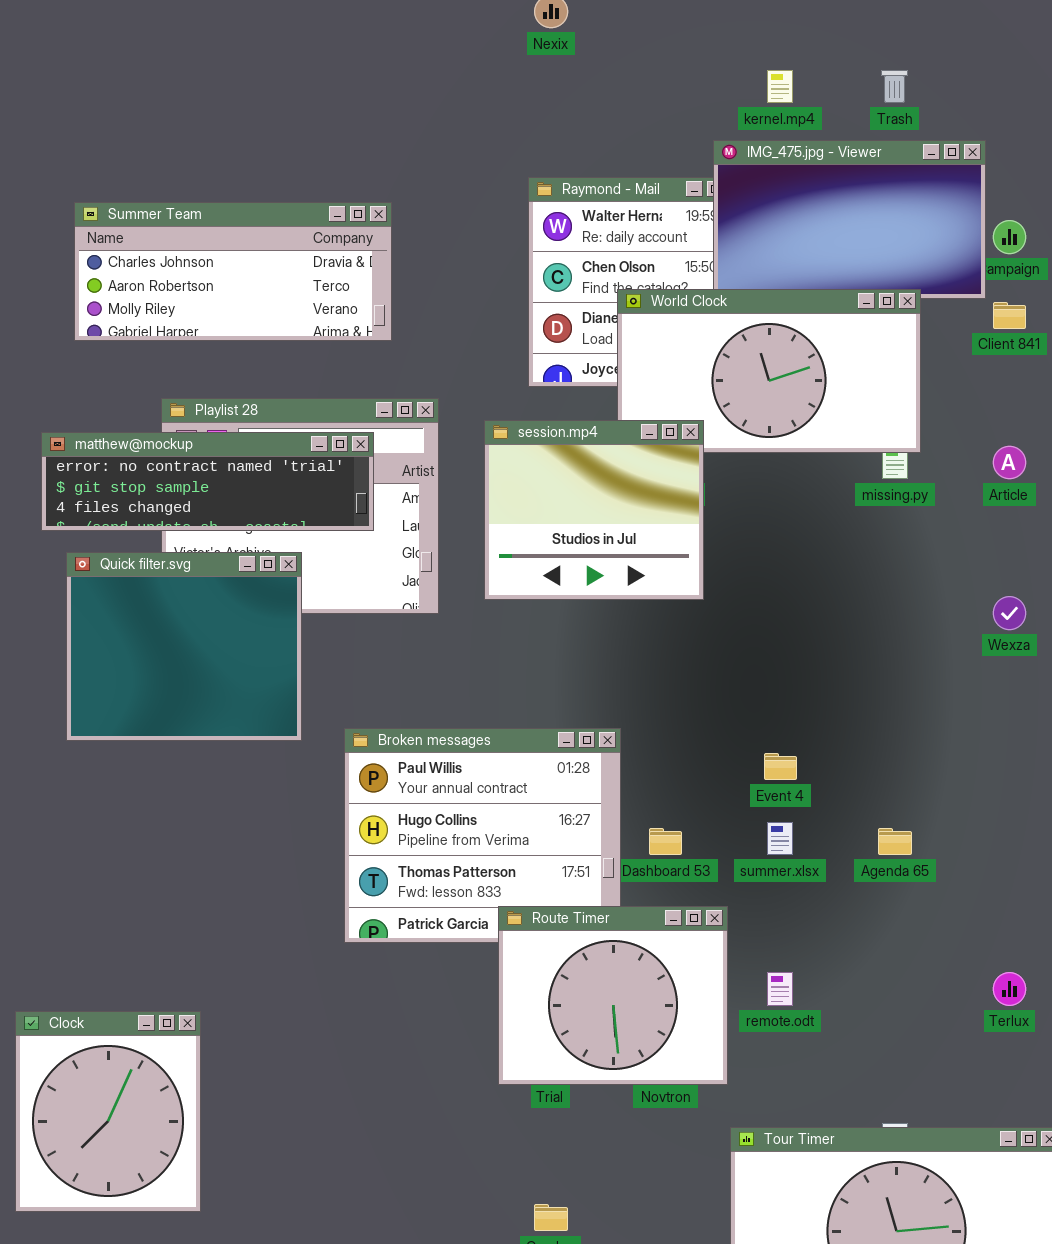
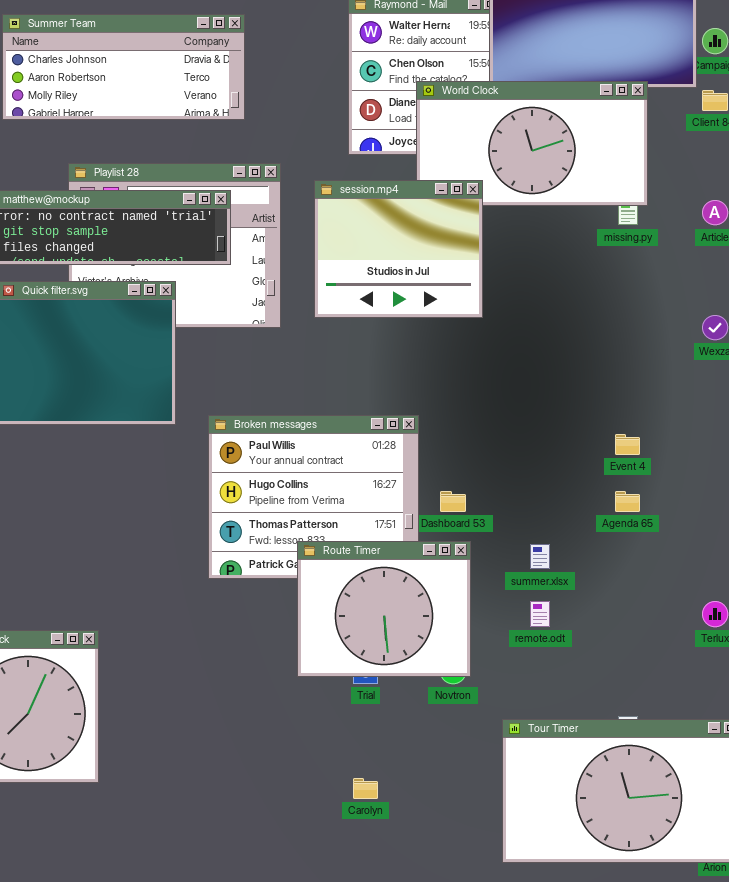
Event 4: [764,753,797,780] -> [615,434,640,455], moved
summer.xlsx: [767,822,793,855] -> [530,544,550,569], moved
Route Timer: [498,906,728,1085] -> [297,541,471,677], moved

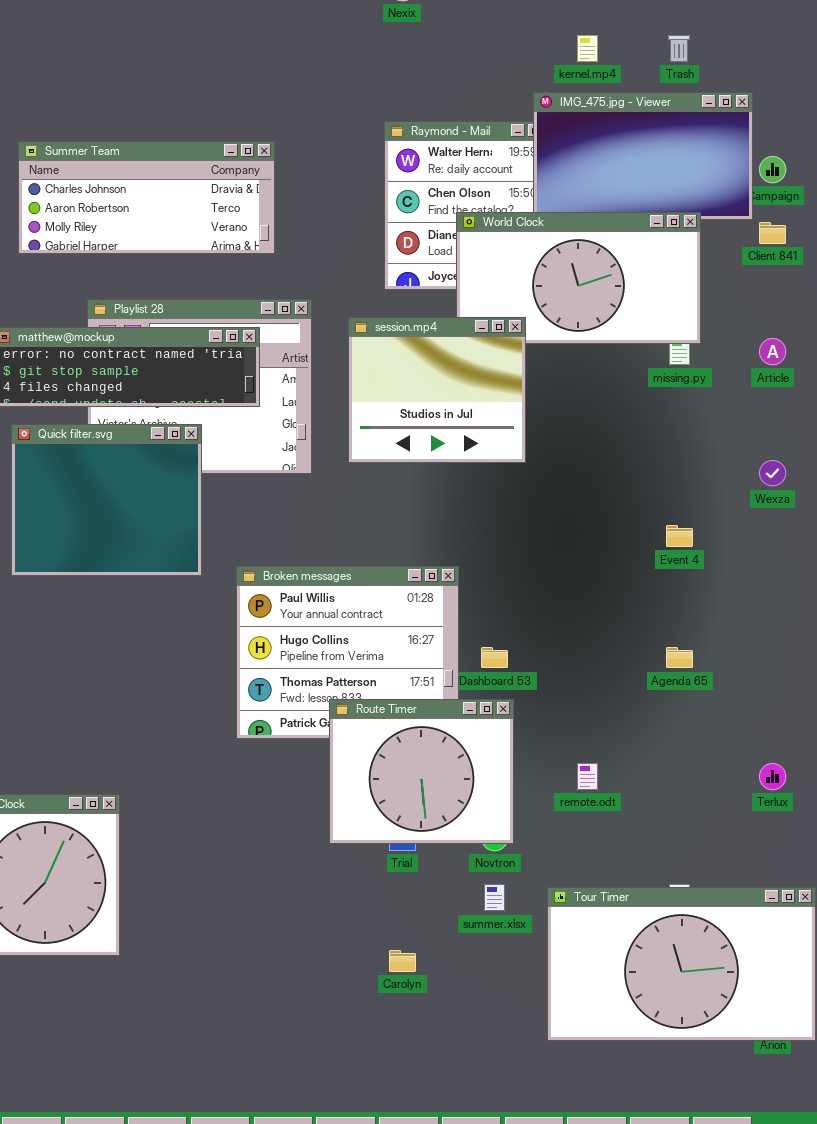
Event 4: [615,434,640,455] -> [666,525,693,547], moved
summer.xlsx: [530,544,550,569] -> [484,884,505,911], moved

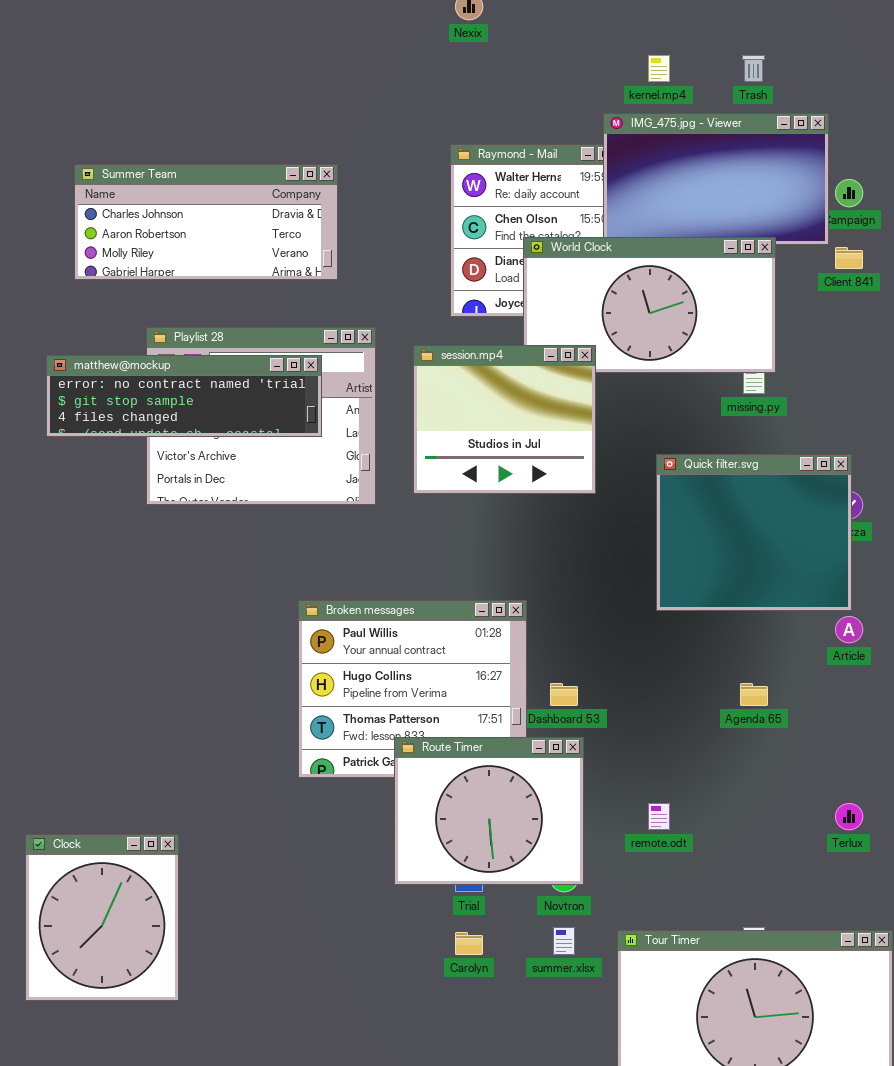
Article: [759,338,786,365] -> [835,616,863,643], moved
Quick filter.svg: [11,424,202,576] -> [656,454,852,611], moved
Carolyn: [389,950,416,972] -> [455,932,483,955], moved

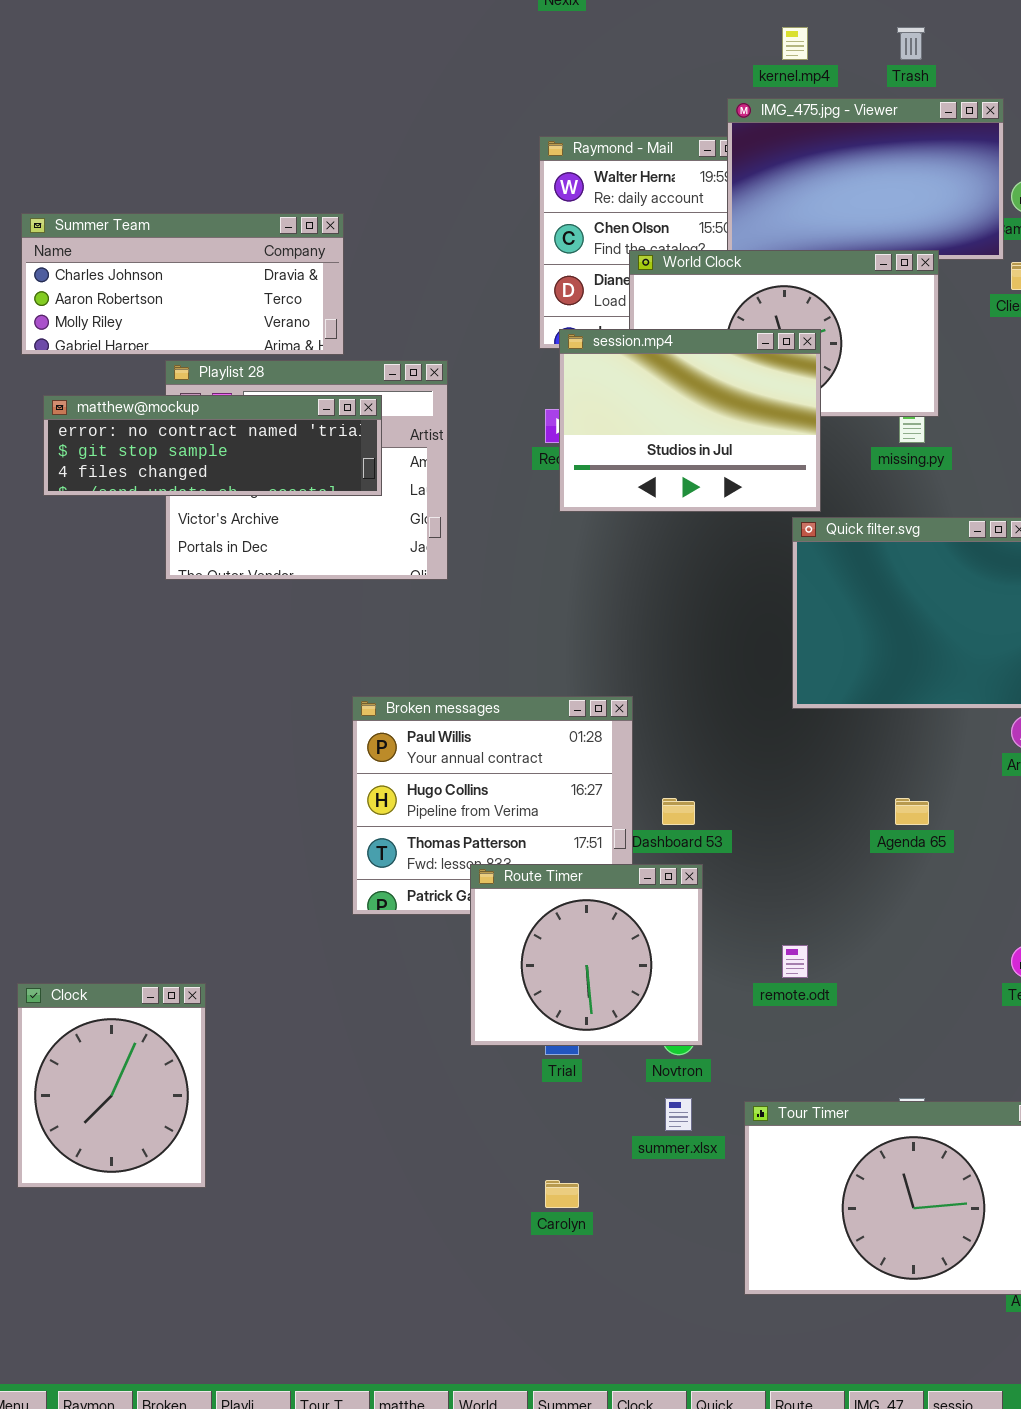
Summer Team: [74,164,338,280] -> [21,213,344,355], moved
session.mp4: [413,345,596,494] -> [559,329,821,512], moved, resized
Carolyn: [455,932,483,955] -> [545,1180,579,1208], moved

